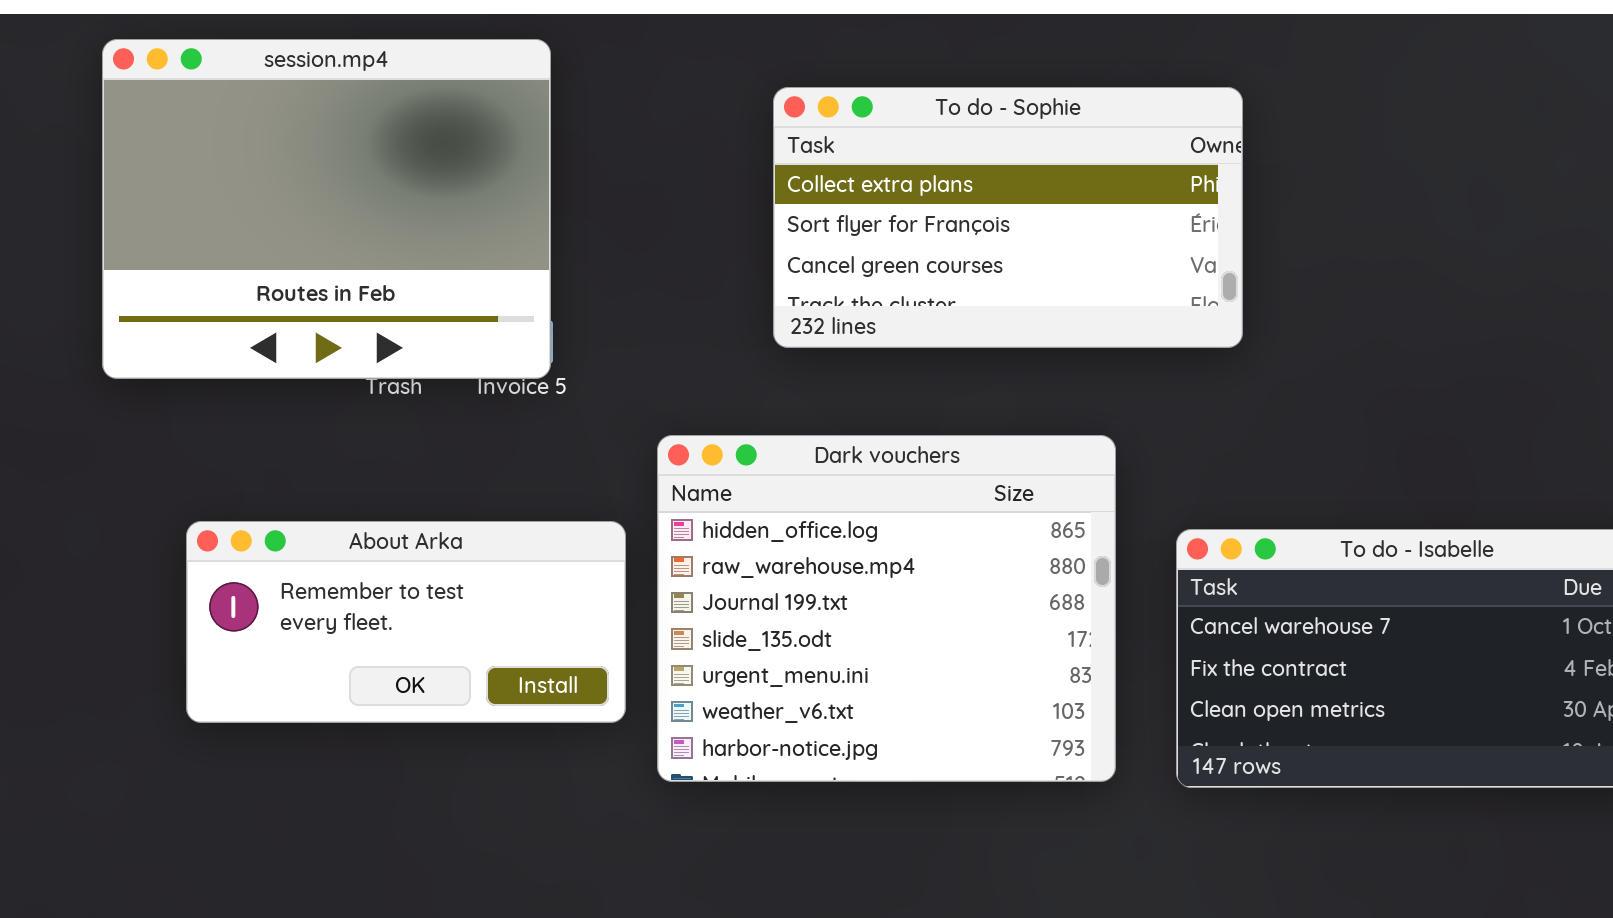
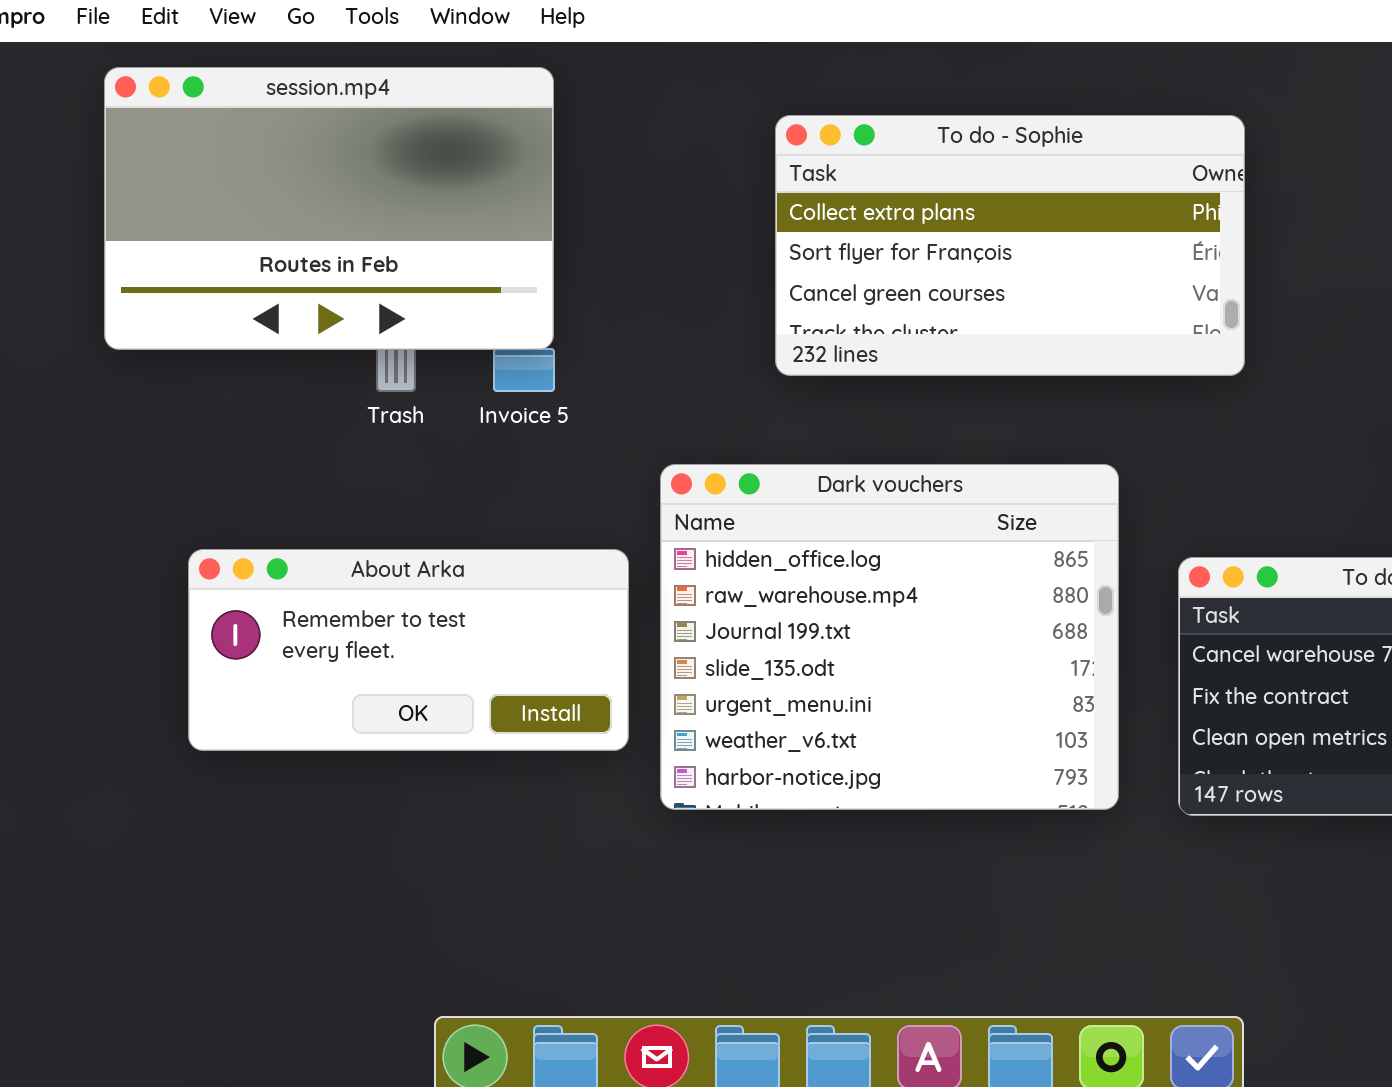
session.mp4: [102,39,551,379] -> [104,67,554,350], resized

